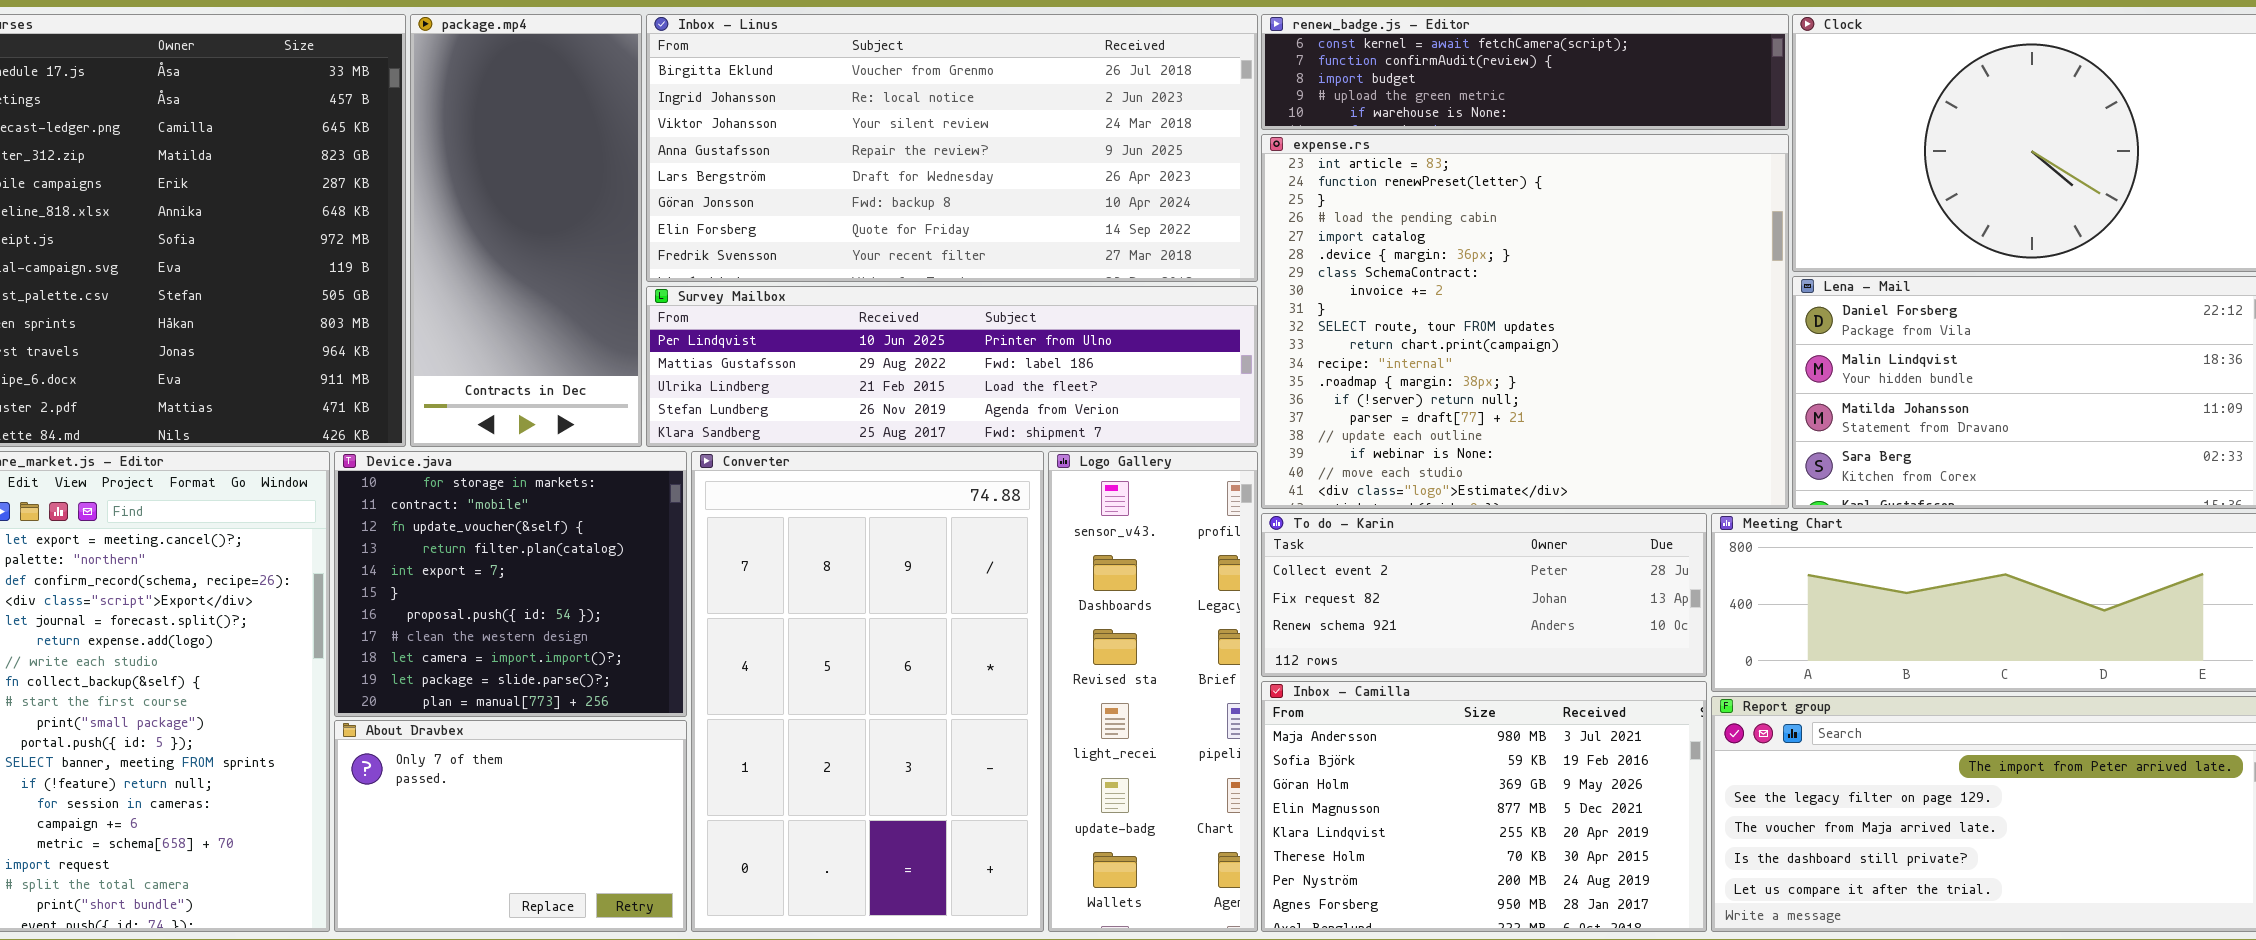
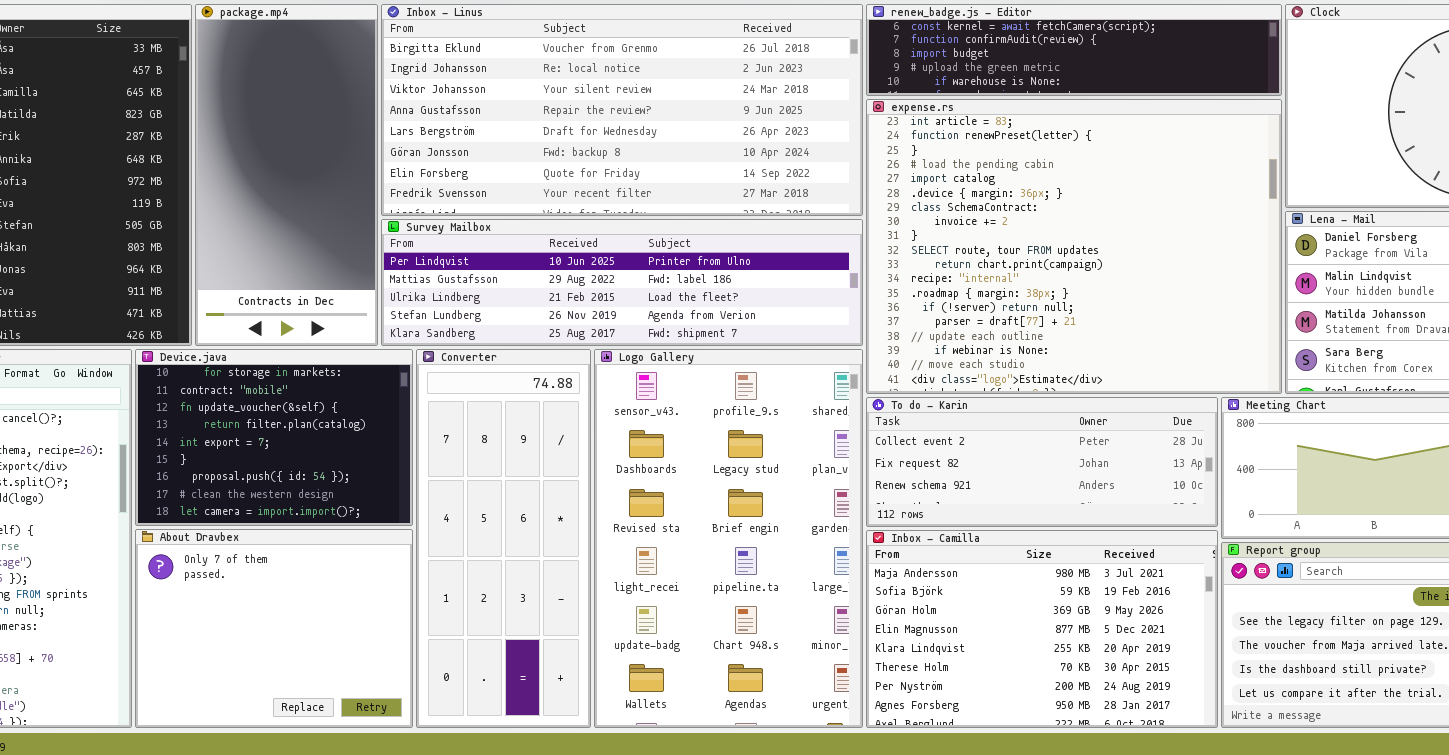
Device.java: [334,451,687,717] -> [135,349,413,526], resized
Converter: [691,451,1044,932] -> [416,349,591,728], resized
Logo Gallery: [1048,451,1258,932] -> [594,349,863,728], resized
About Dravbex: [334,720,687,932] -> [135,529,413,728], resized

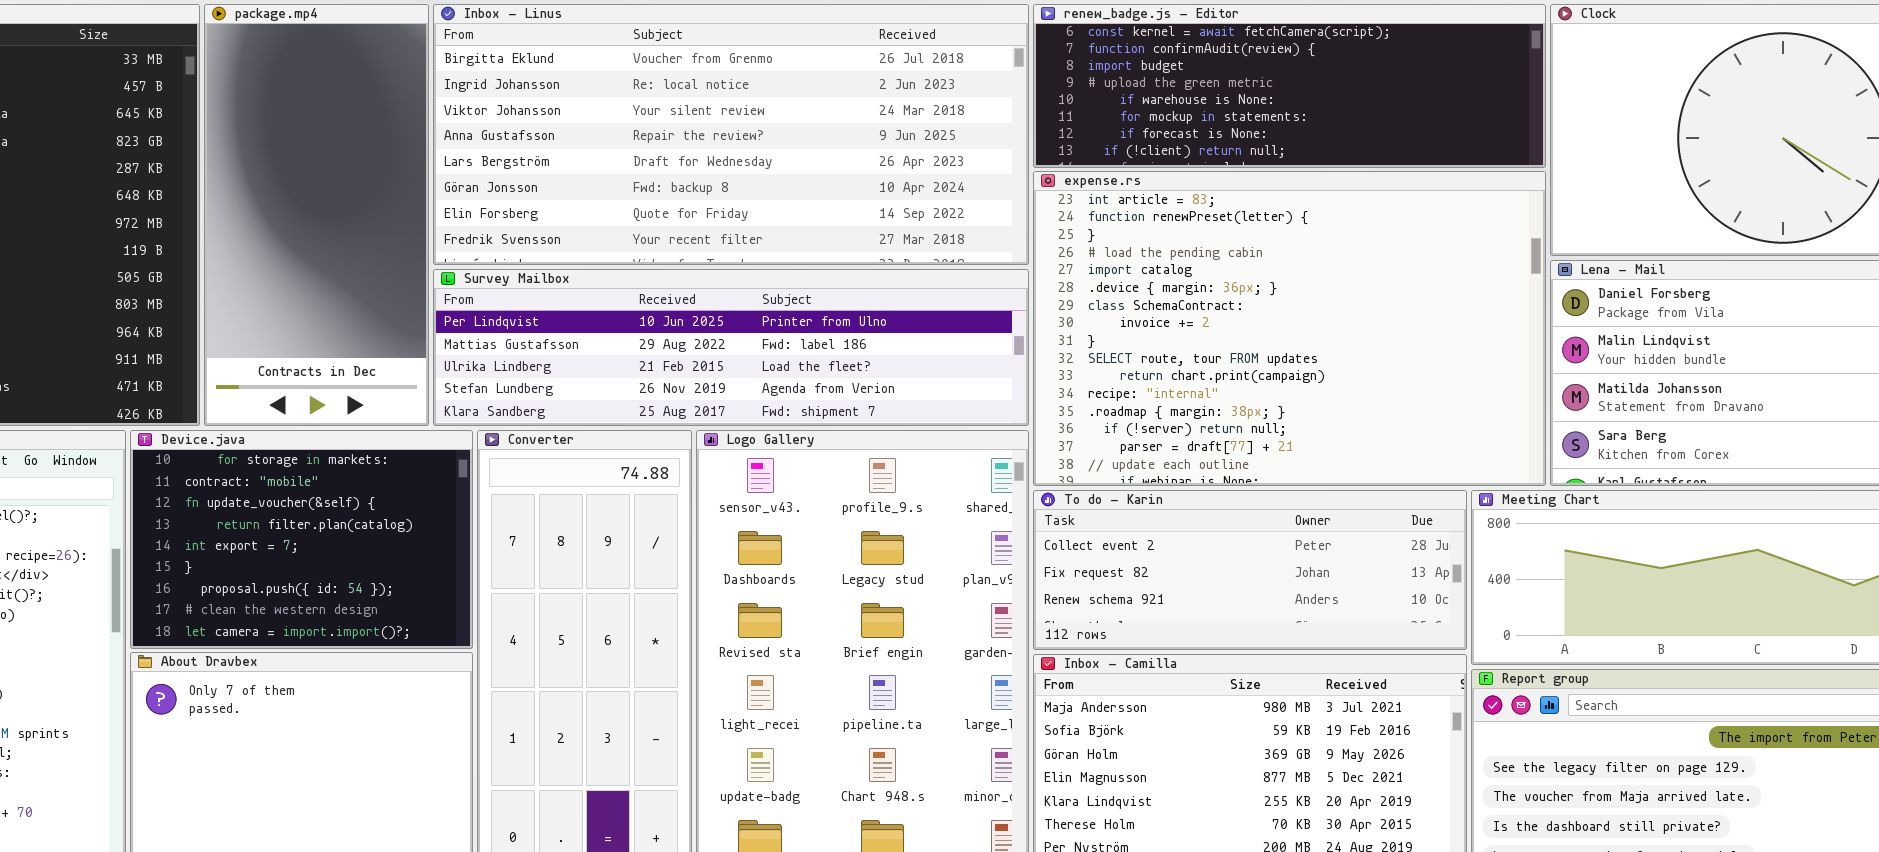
renew_badge.js - Editor: [866,4,1282,96] -> [1033,4,1546,168], resized
expense.rs: [866,99,1282,394] -> [1033,171,1546,486], resized

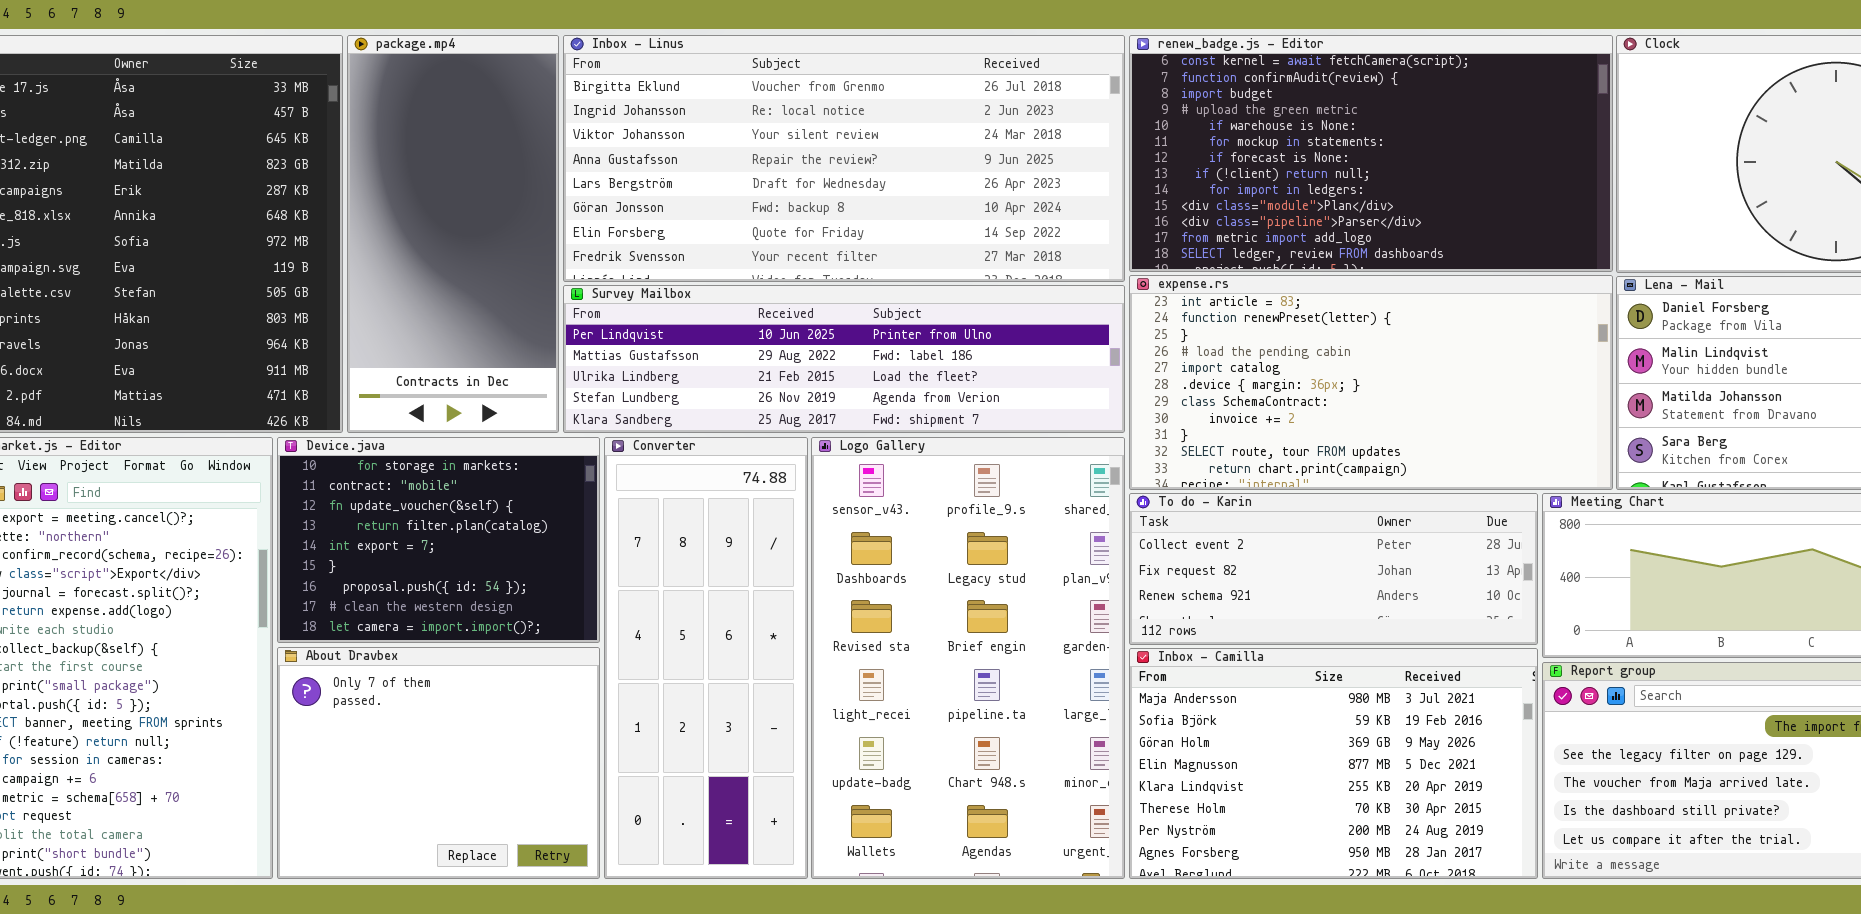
renew_badge.js - Editor: [1033,4,1546,168] -> [1129,35,1613,272], resized
expense.rs: [1033,171,1546,486] -> [1129,275,1613,490], resized

